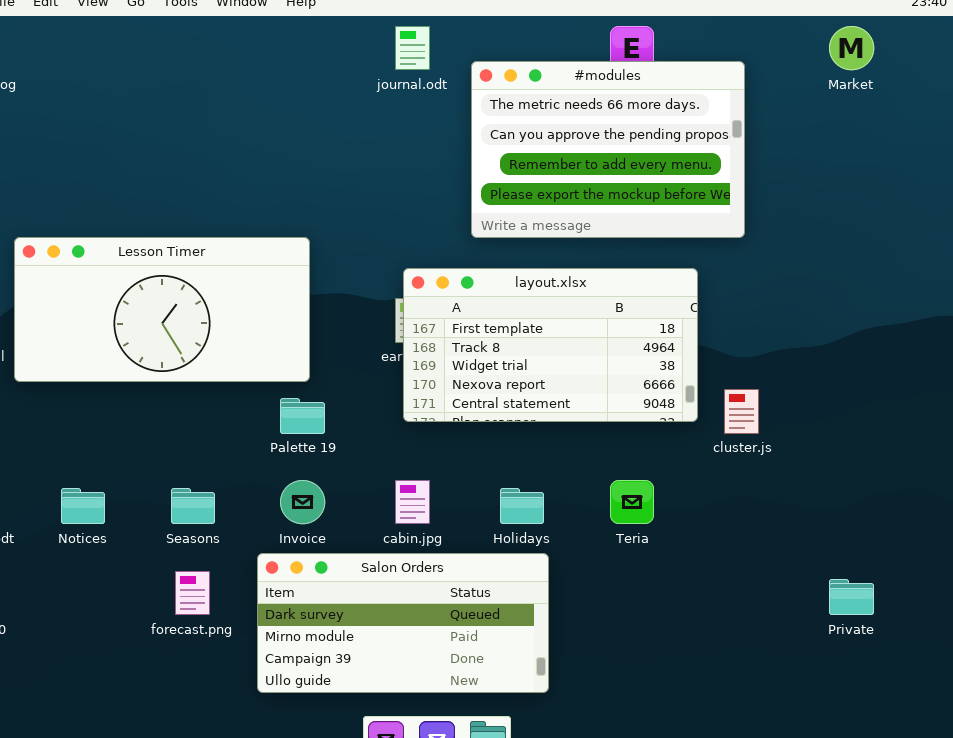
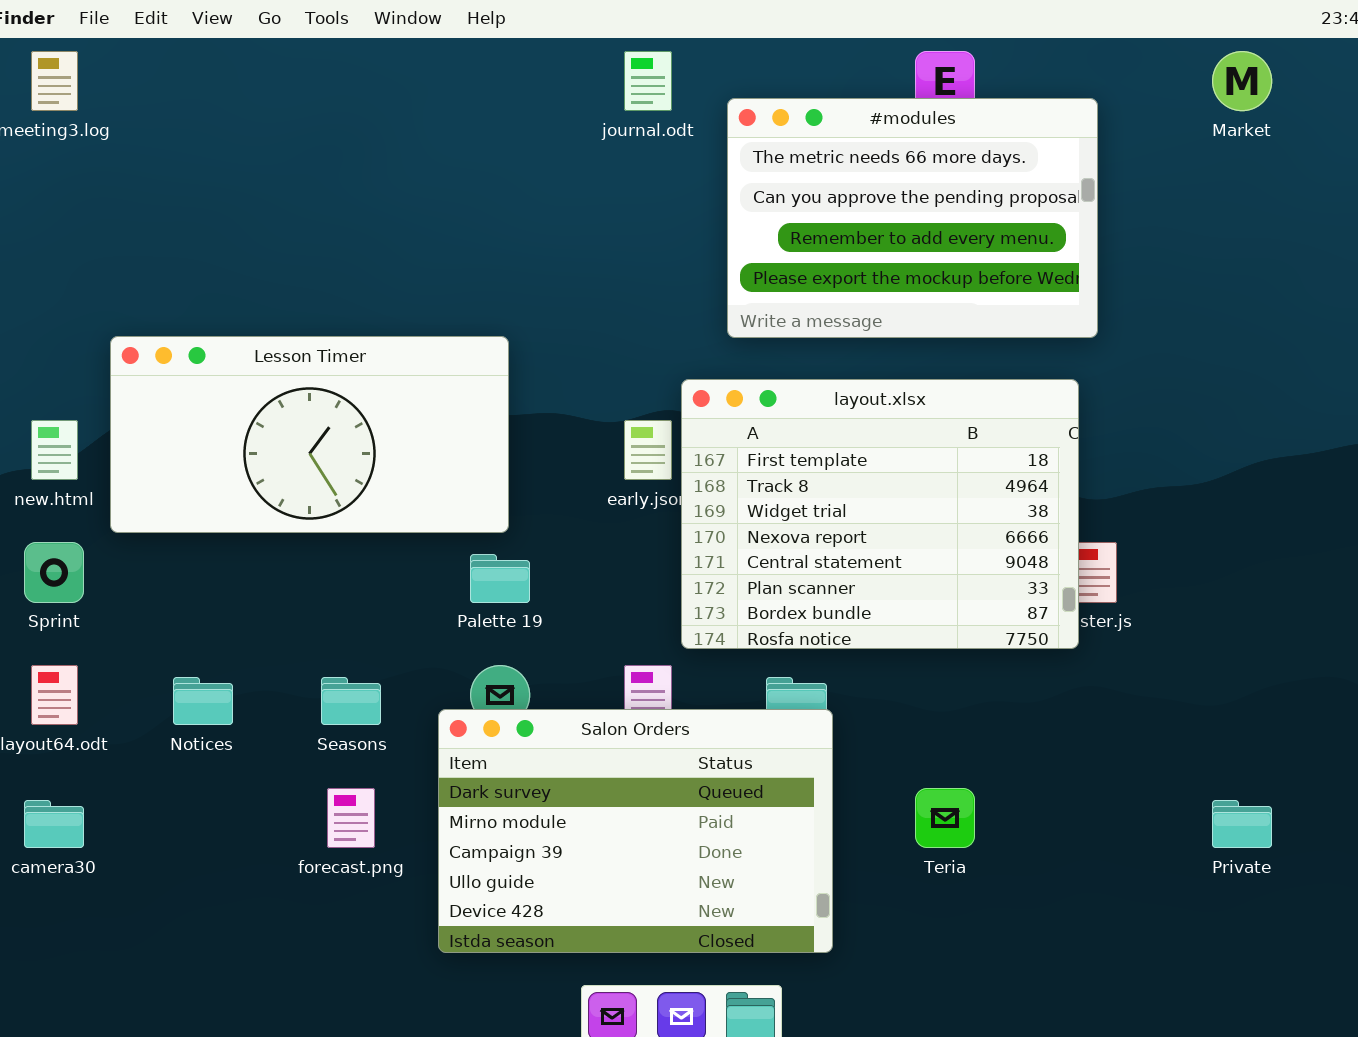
layout.xlsx: [403,268,698,422] -> [681,379,1079,649], moved, resized
Teria: [610,480,654,524] -> [915,788,975,848], moved
Salon Orders: [257,553,549,693] -> [438,709,833,953], resized

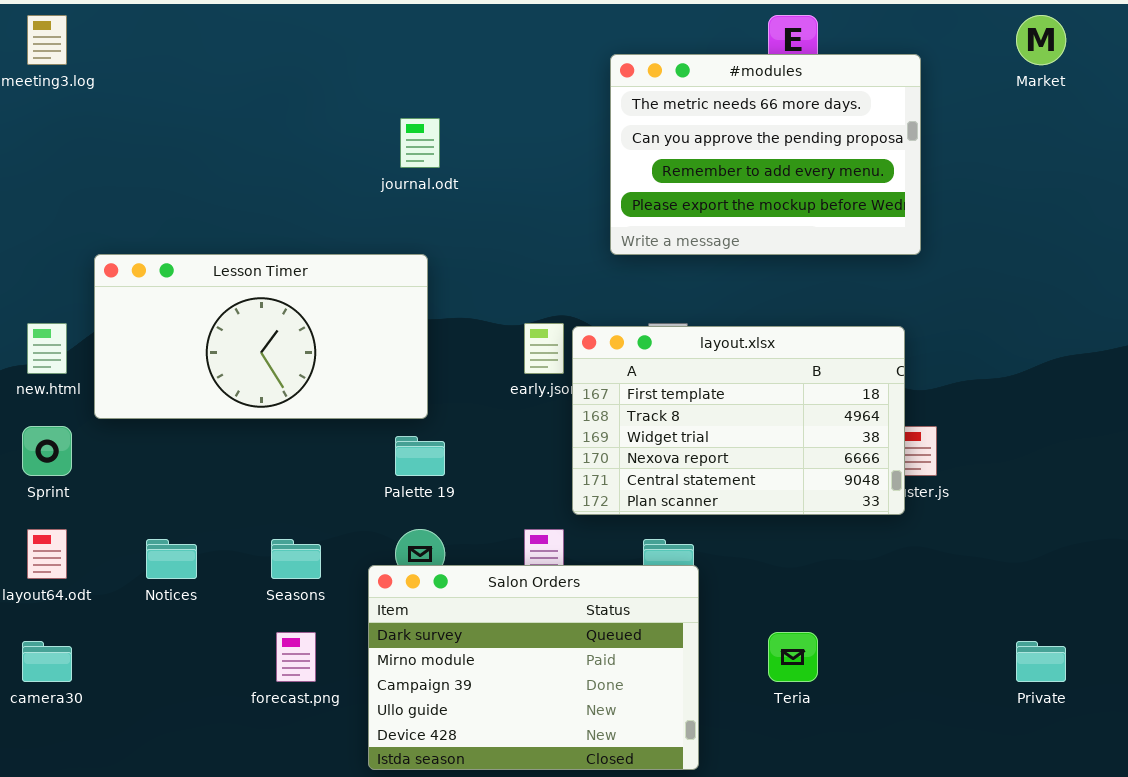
journal.odt: [624,51,672,111] -> [400,118,440,168], moved
layout.xlsx: [681,379,1079,649] -> [572,326,905,515], resized

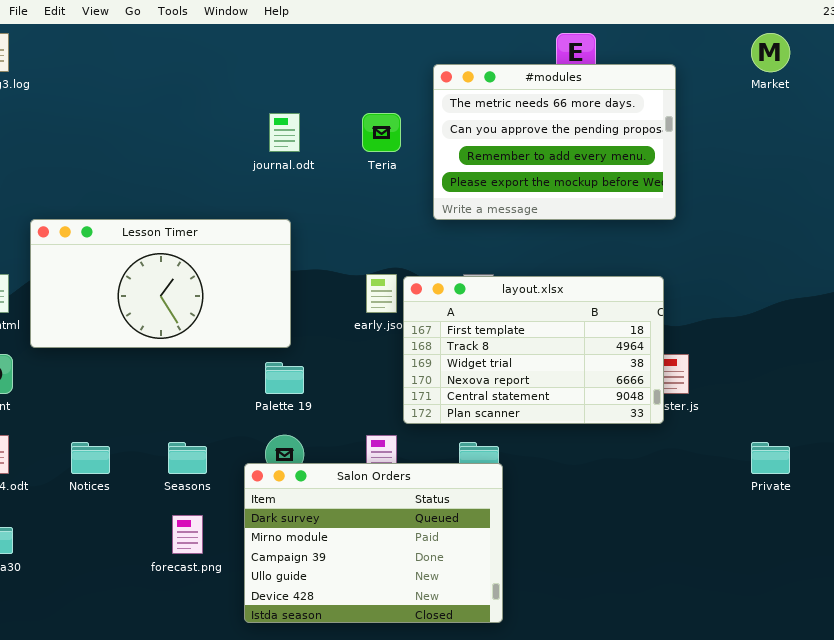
Teria: [768,632,818,682] -> [362,113,401,152], moved
Private: [1016,641,1066,682] -> [751,442,790,474], moved

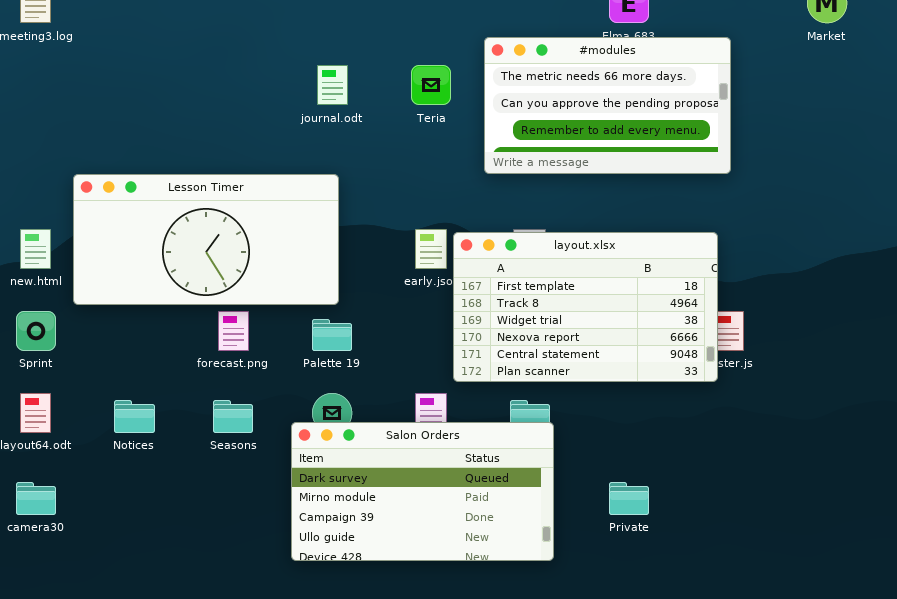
#modules: [433,64,676,220] -> [484,37,731,174], resized
Private: [751,442,790,474] -> [609,482,649,515], moved
Salon Orders: [244,463,503,623] -> [291,422,554,561], resized
forecast.png: [172,515,203,554] -> [218,311,249,351], moved

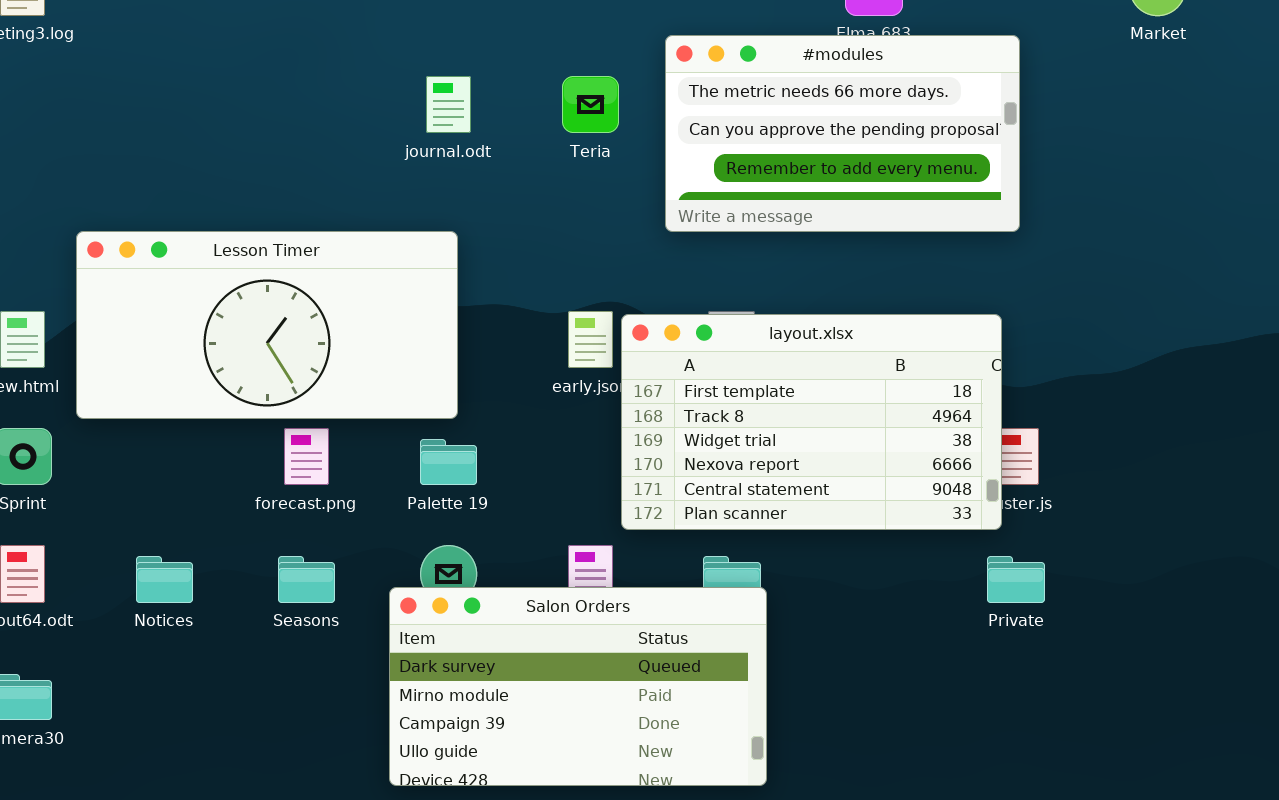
Private: [609,482,649,515] -> [987,556,1045,603], moved

